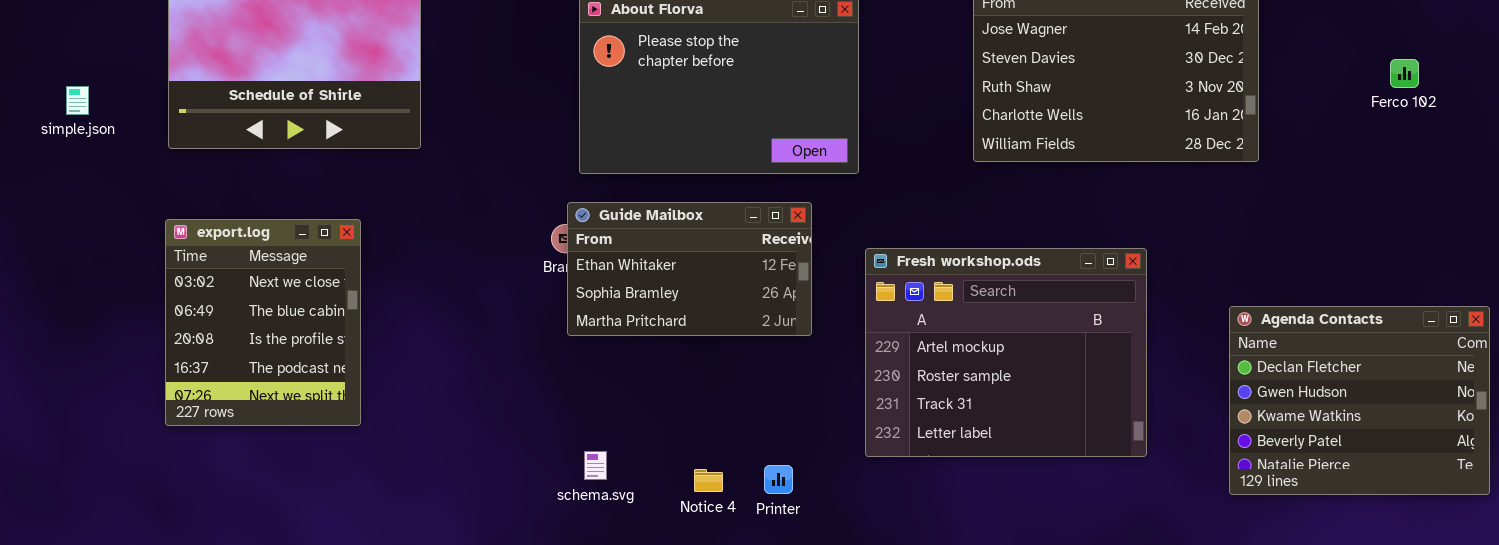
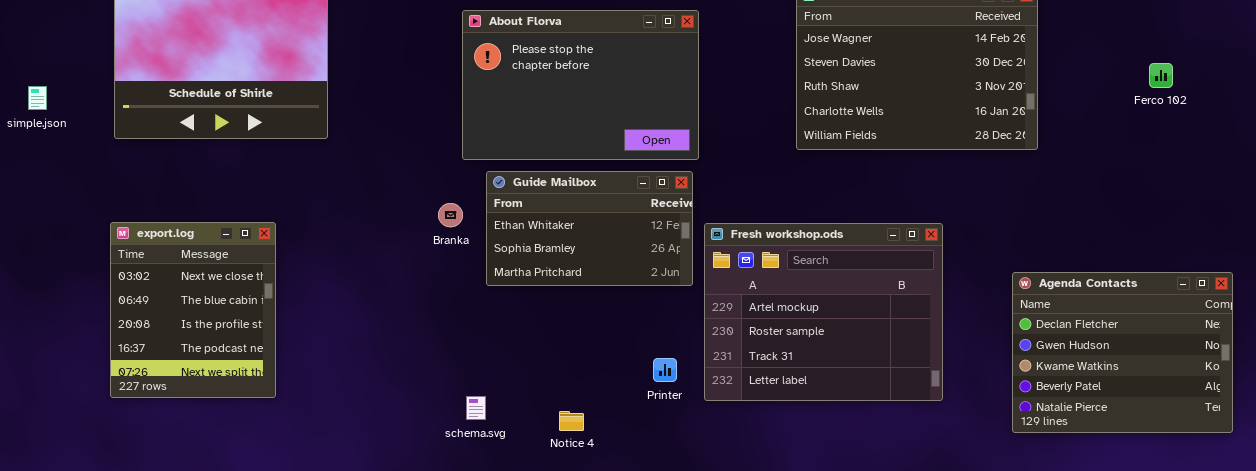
Guide Mailbox: [567,202,812,336] -> [486,171,693,286], moved
export.log: [165,219,361,426] -> [110,222,276,398], moved
Printer: [764,465,793,494] -> [653,358,677,382], moved

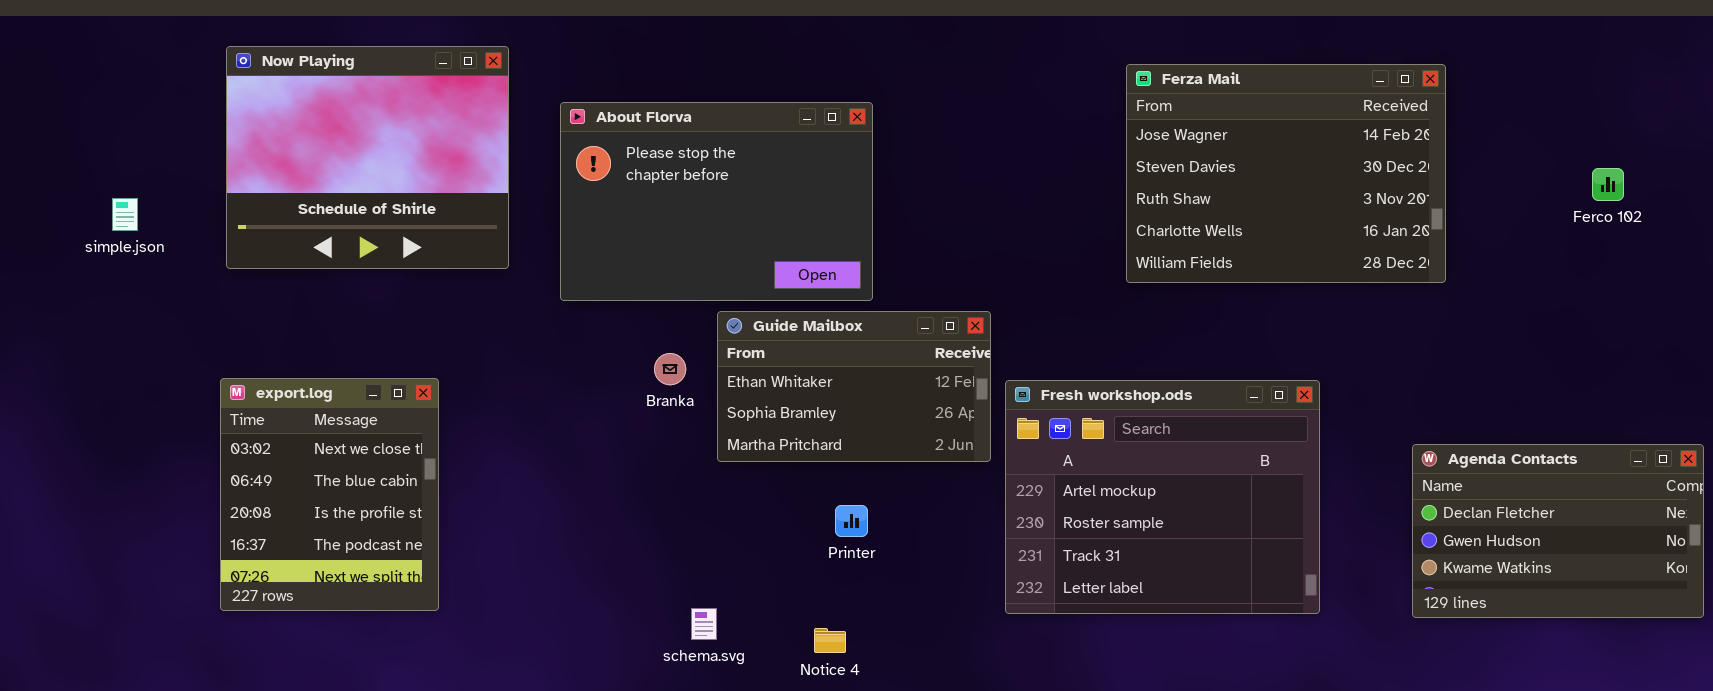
About Florva: [462,10,699,160] -> [560,102,873,301], moved
Agenda Contacts: [1012,272,1233,433] -> [1412,444,1704,618], resized
Printer: [653,358,677,382] -> [835,505,868,537], moved

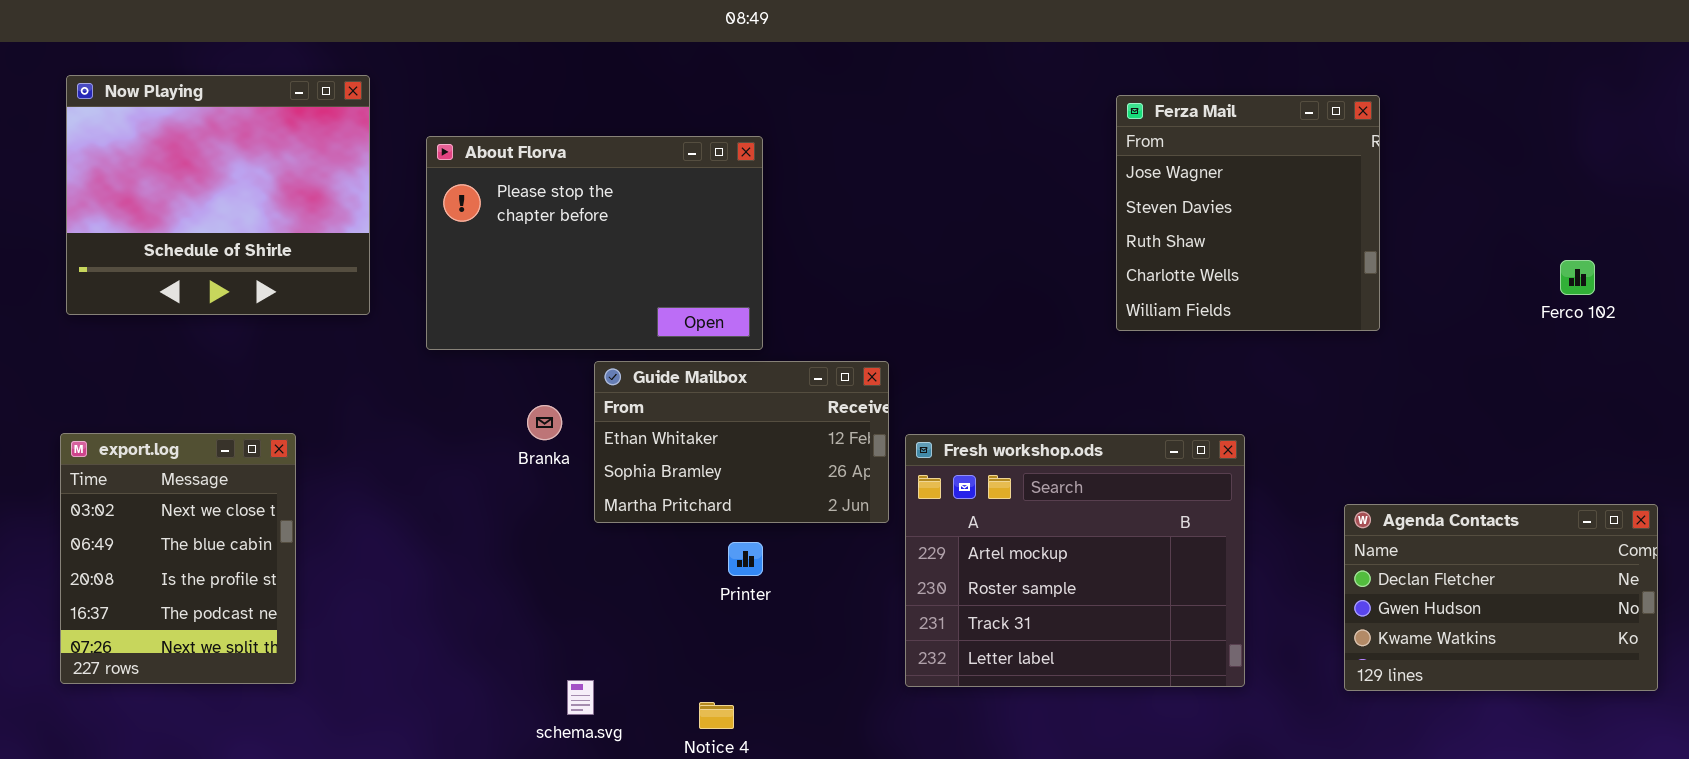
Ferza Mail: [1126,64,1446,283] -> [1116,95,1380,331], resized
Ferco 102: [1592,168,1624,201] -> [1560,260,1595,295], moved
Printer: [835,505,868,537] -> [728,542,763,576], moved

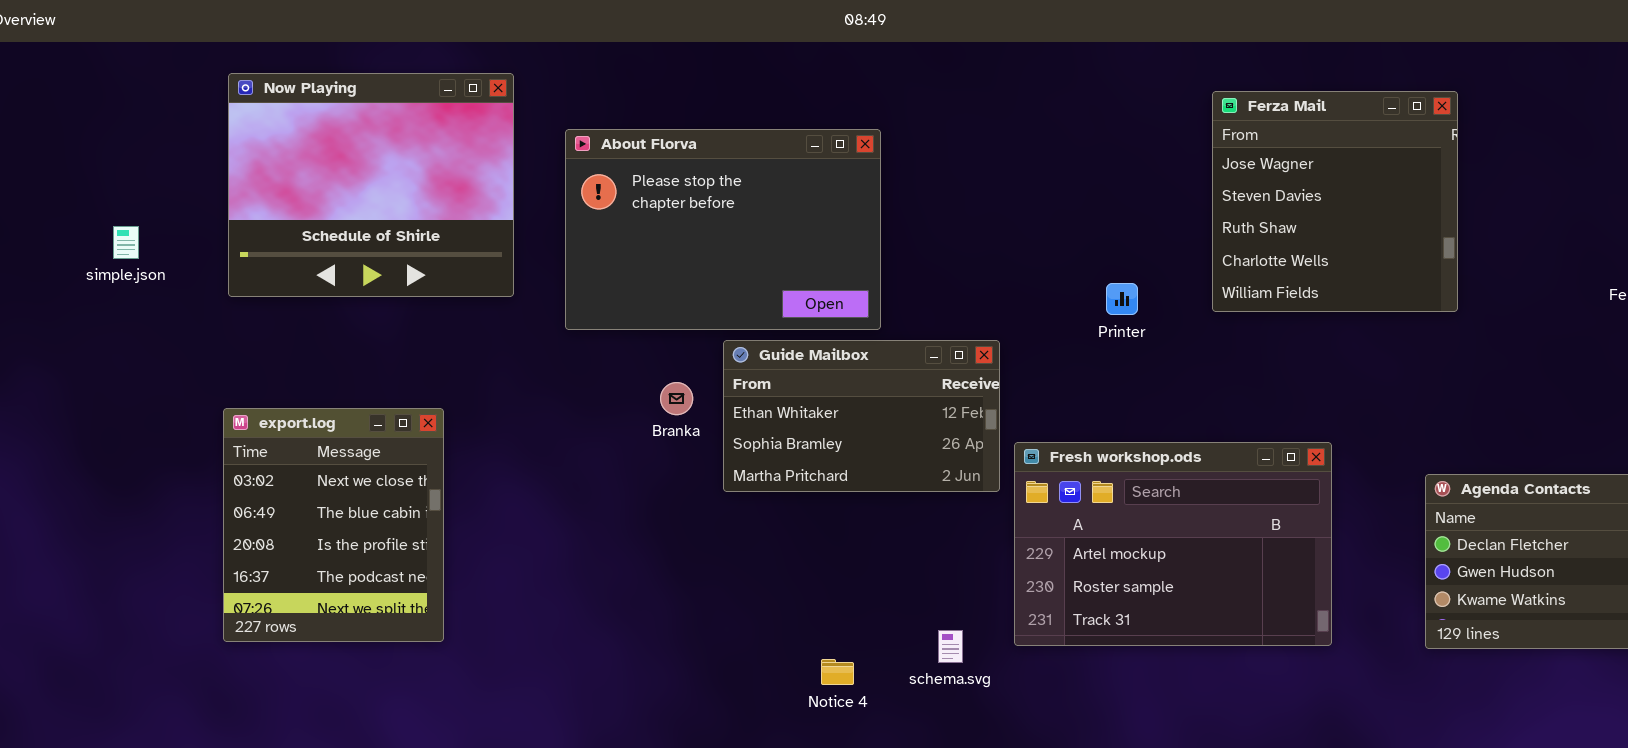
Fresh workshop.ods: [905,434,1245,687] -> [1014,442,1332,646], resized
Printer: [728,542,763,576] -> [1106,283,1138,315], moved
schema.svg: [567,680,594,715] -> [938,630,963,663], moved

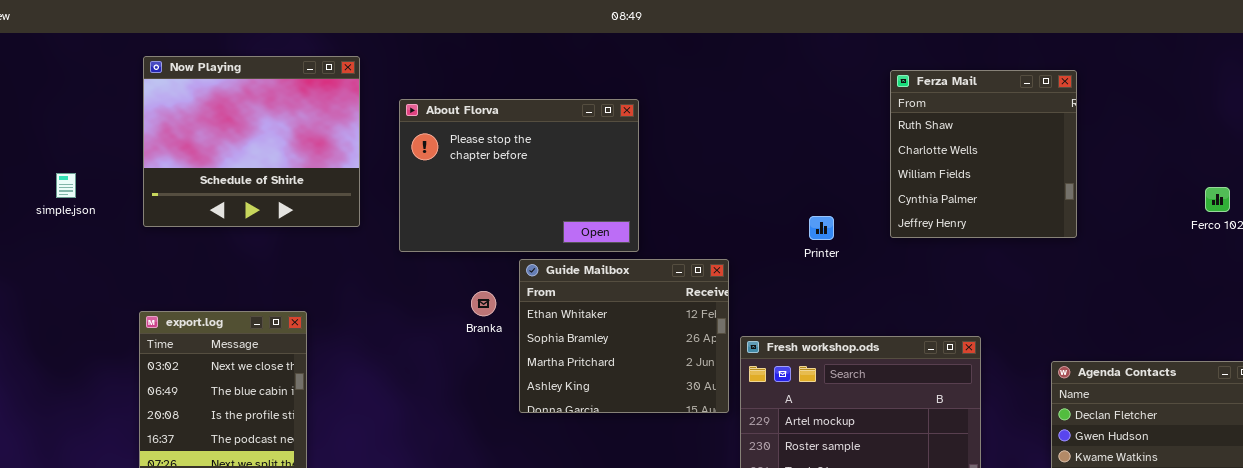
Ferza Mail: [1212,91,1458,312] -> [890,70,1077,238], scrolled down 2 rows
Guide Mailbox: [723,340,1000,492] -> [519,259,729,413], resized

